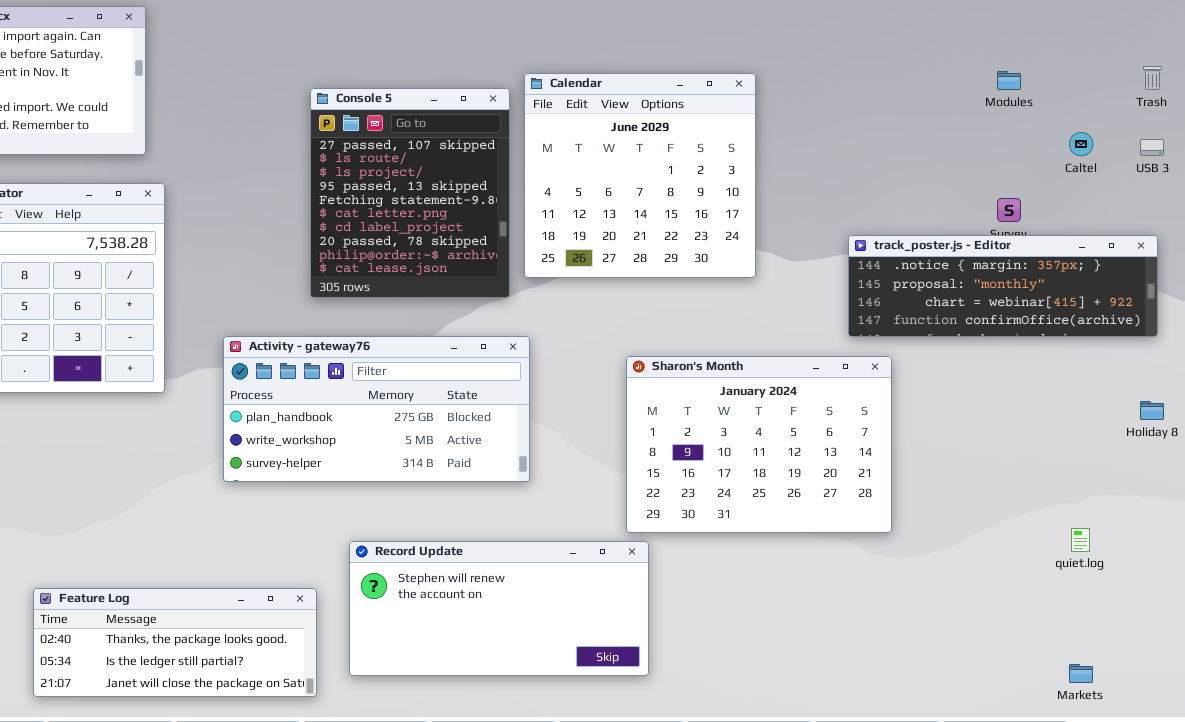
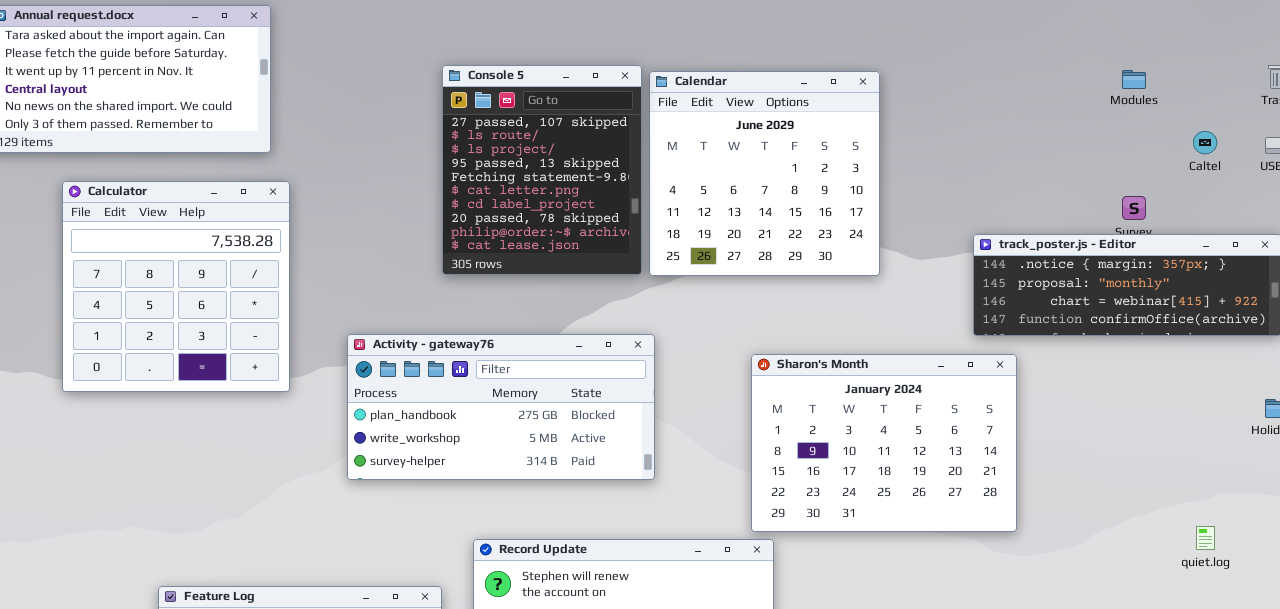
Console 5: [310,88,510,298] -> [442,65,642,275], moved

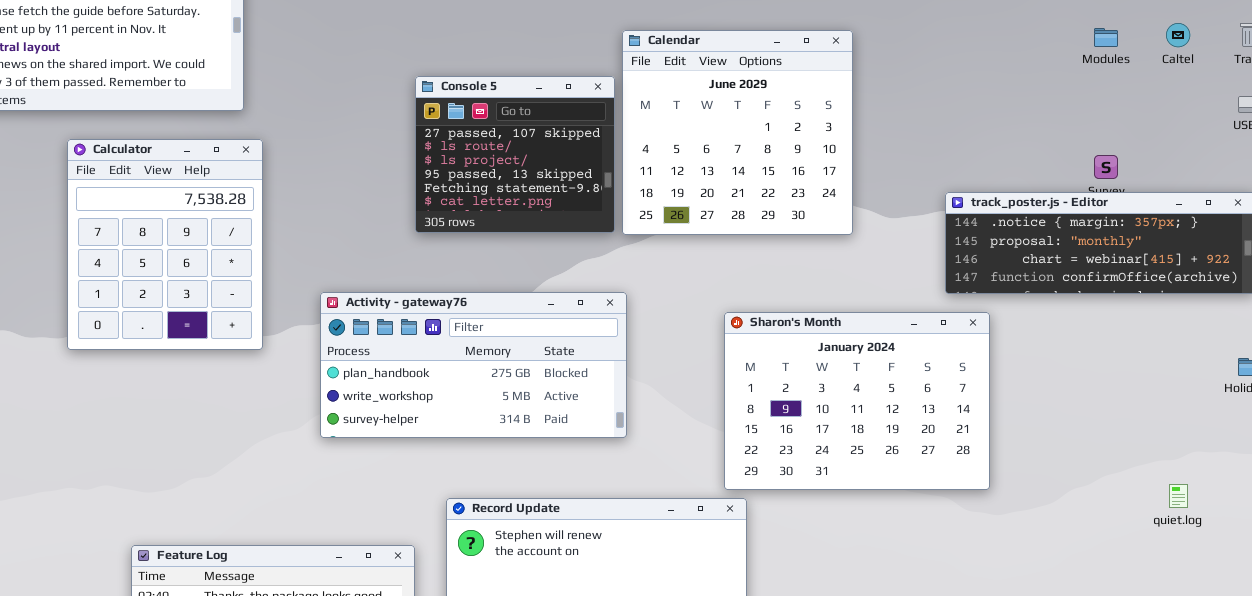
Console 5: [442,65,642,275] -> [415,76,615,233], resized
Caltel: [1193,131,1217,154] -> [1166,23,1190,47], moved
Calculator: [62,181,290,392] -> [67,139,263,350], resized

